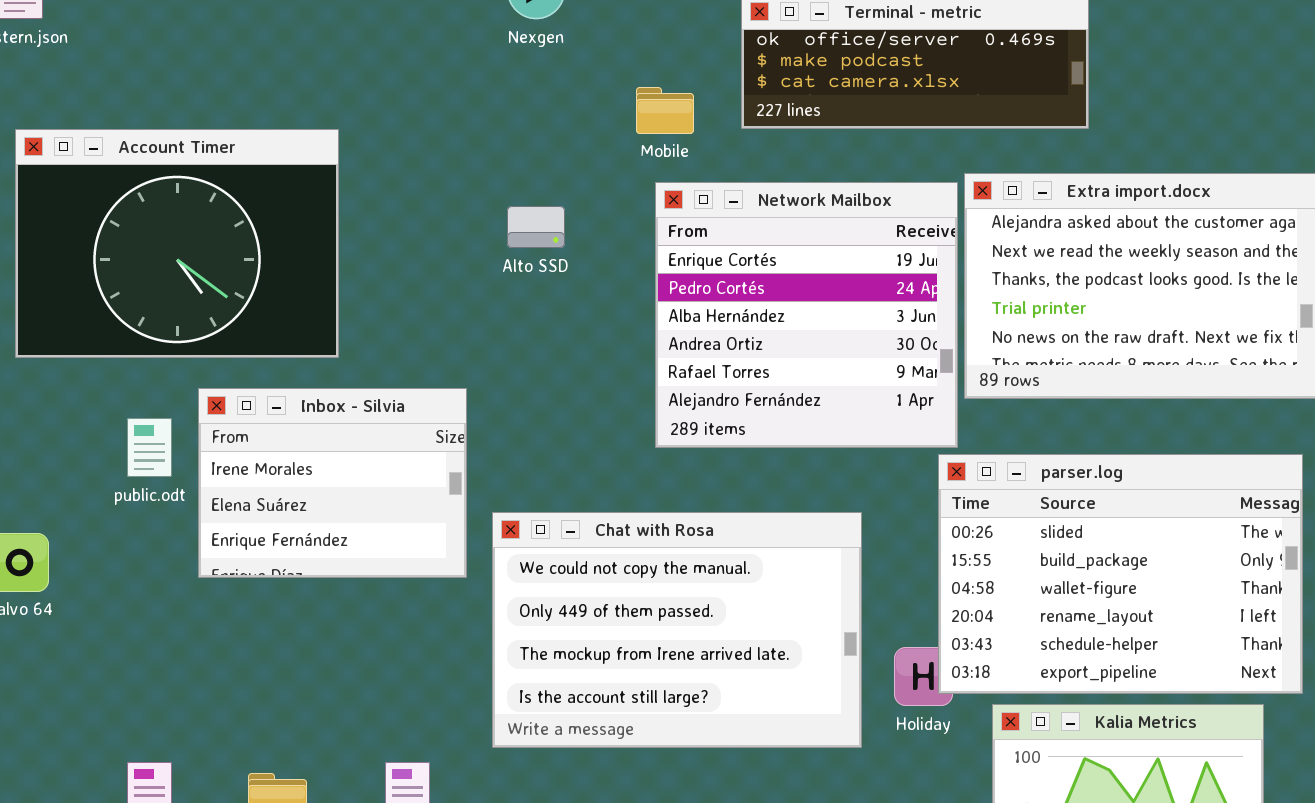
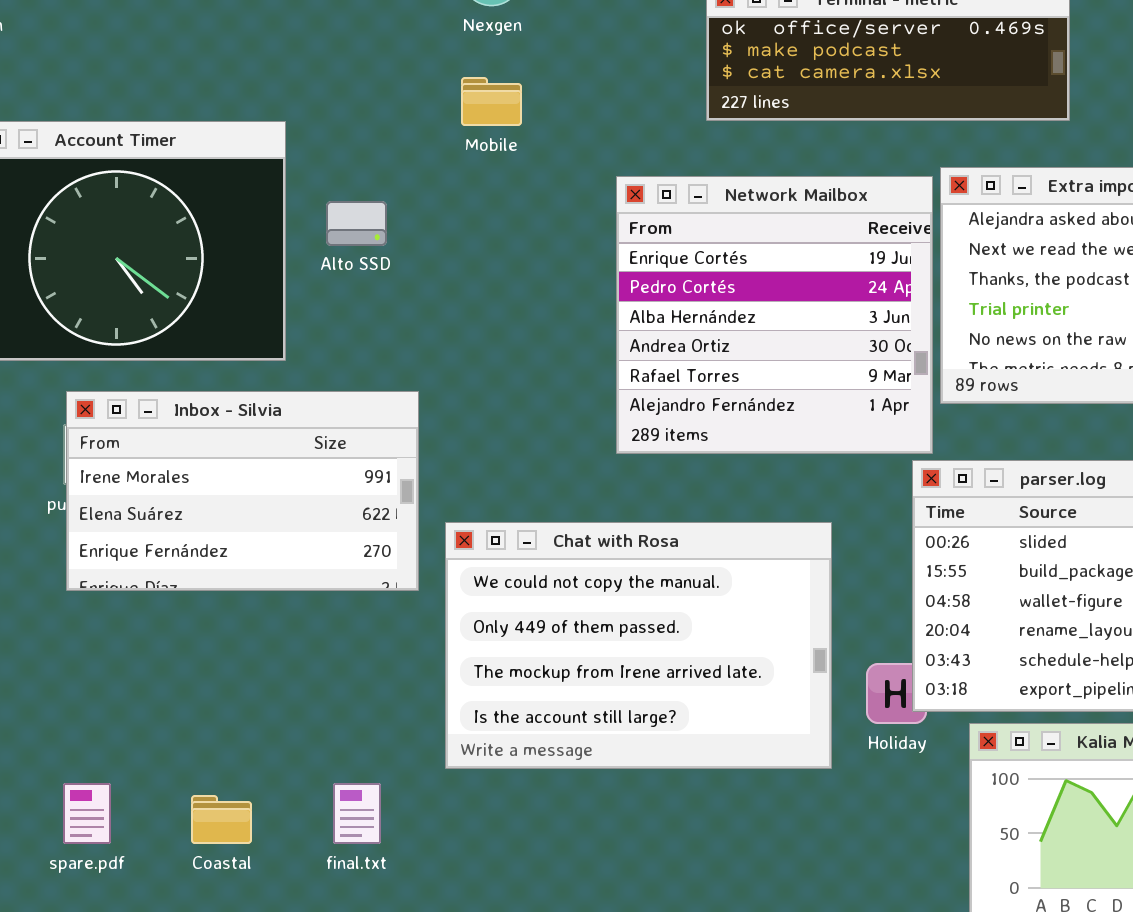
Mobile: [636,87,694,134] -> [461,77,522,126], moved
Alto SSD: [507,206,565,248] -> [326,201,387,246], moved
Inbox - Silvia: [198,388,467,578] -> [66,391,419,591], resized

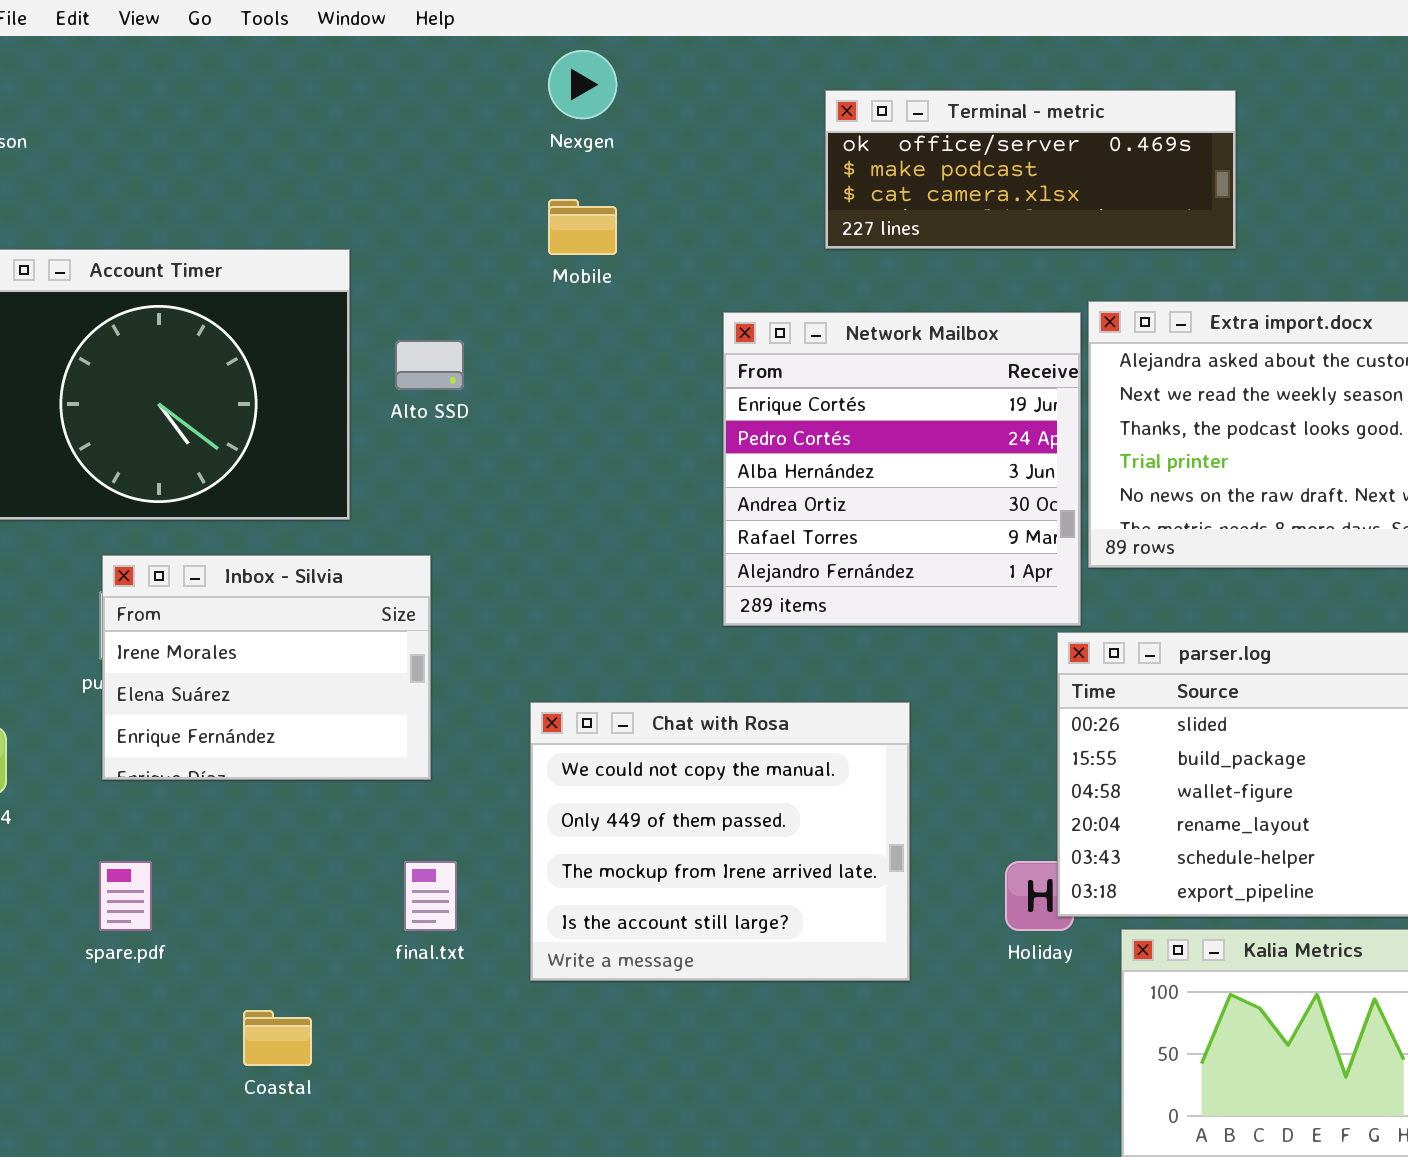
Inbox - Silvia: [66,391,419,591] -> [102,555,431,780], resized
Chat with Rosa: [445,522,832,769] -> [530,702,910,981], resized
spare.pdf: [63,783,111,844] -> [99,861,152,931], moved
final.txt: [333,783,381,844] -> [404,861,457,931], moved

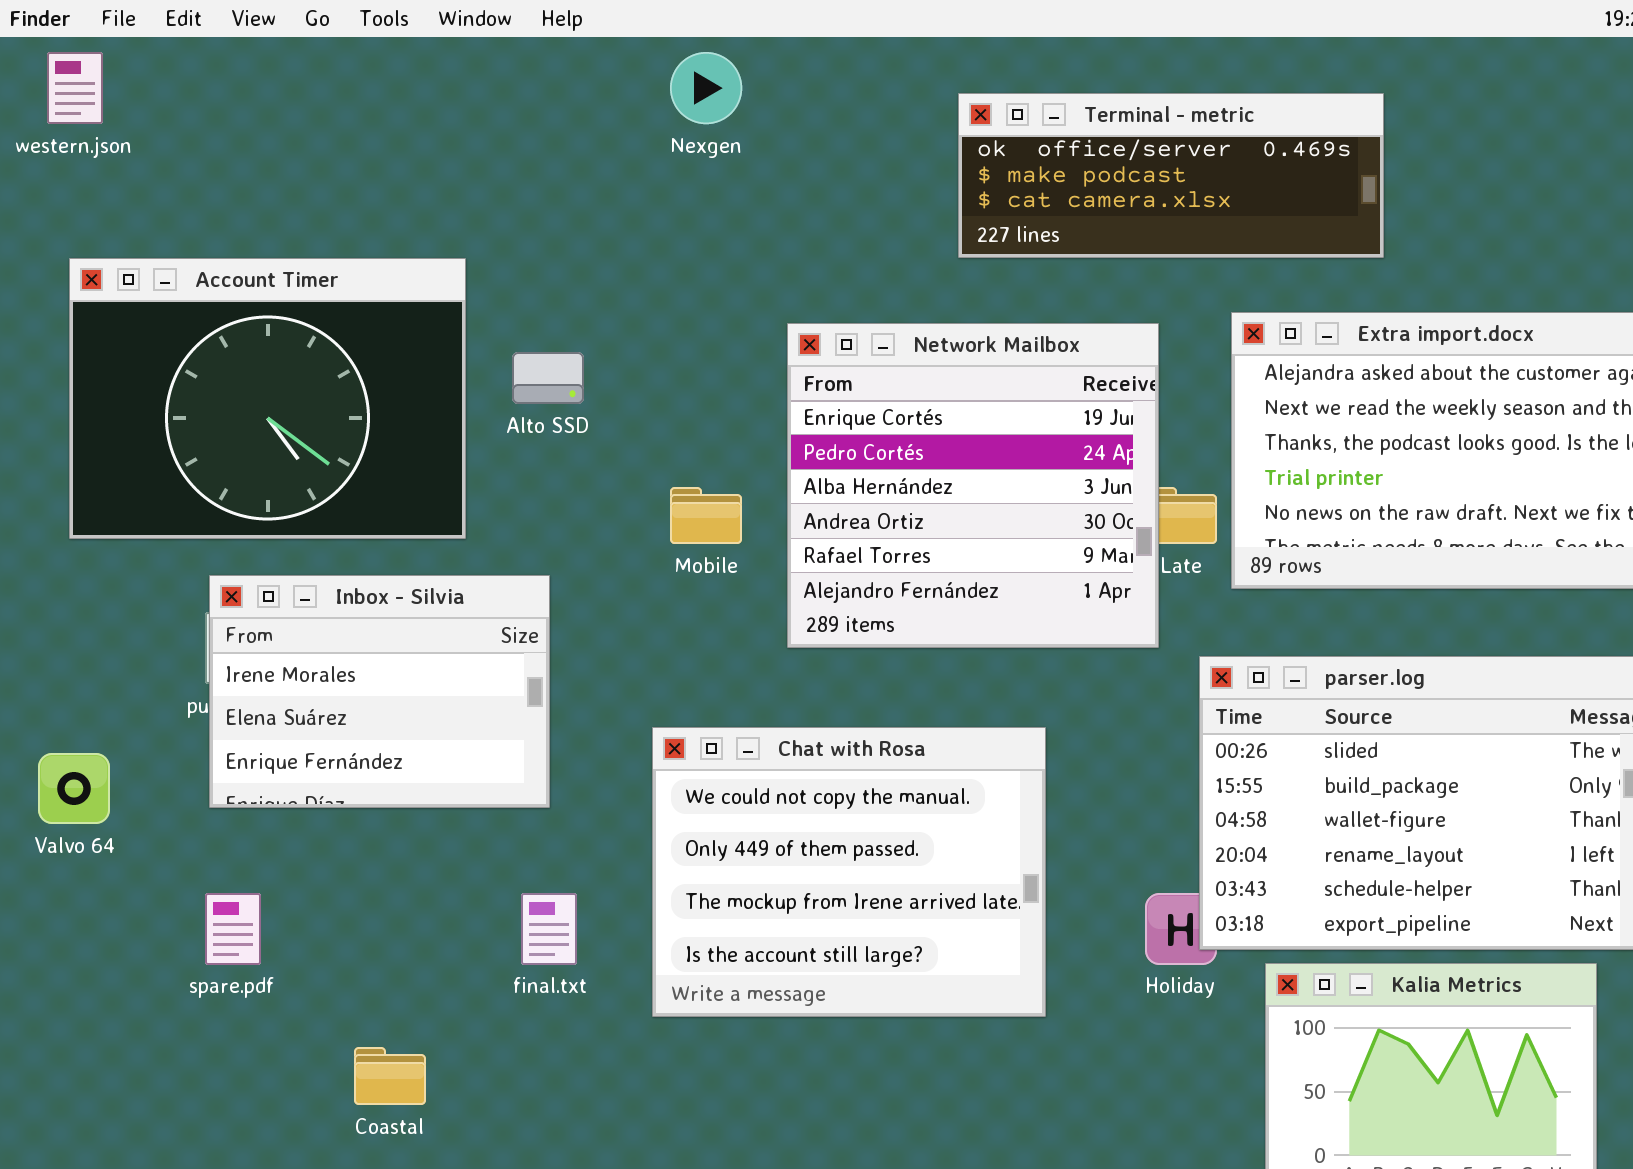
Mobile: [548,199,617,255] -> [670,487,742,544], moved
Network Mailbox: [723,312,1081,626] -> [787,323,1159,648], moved

